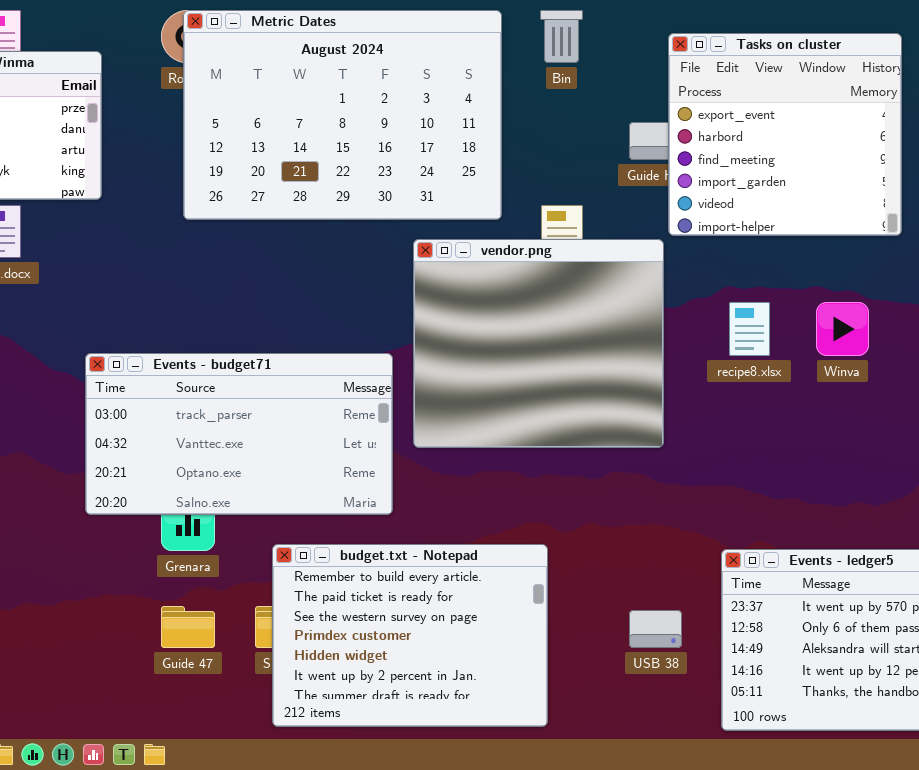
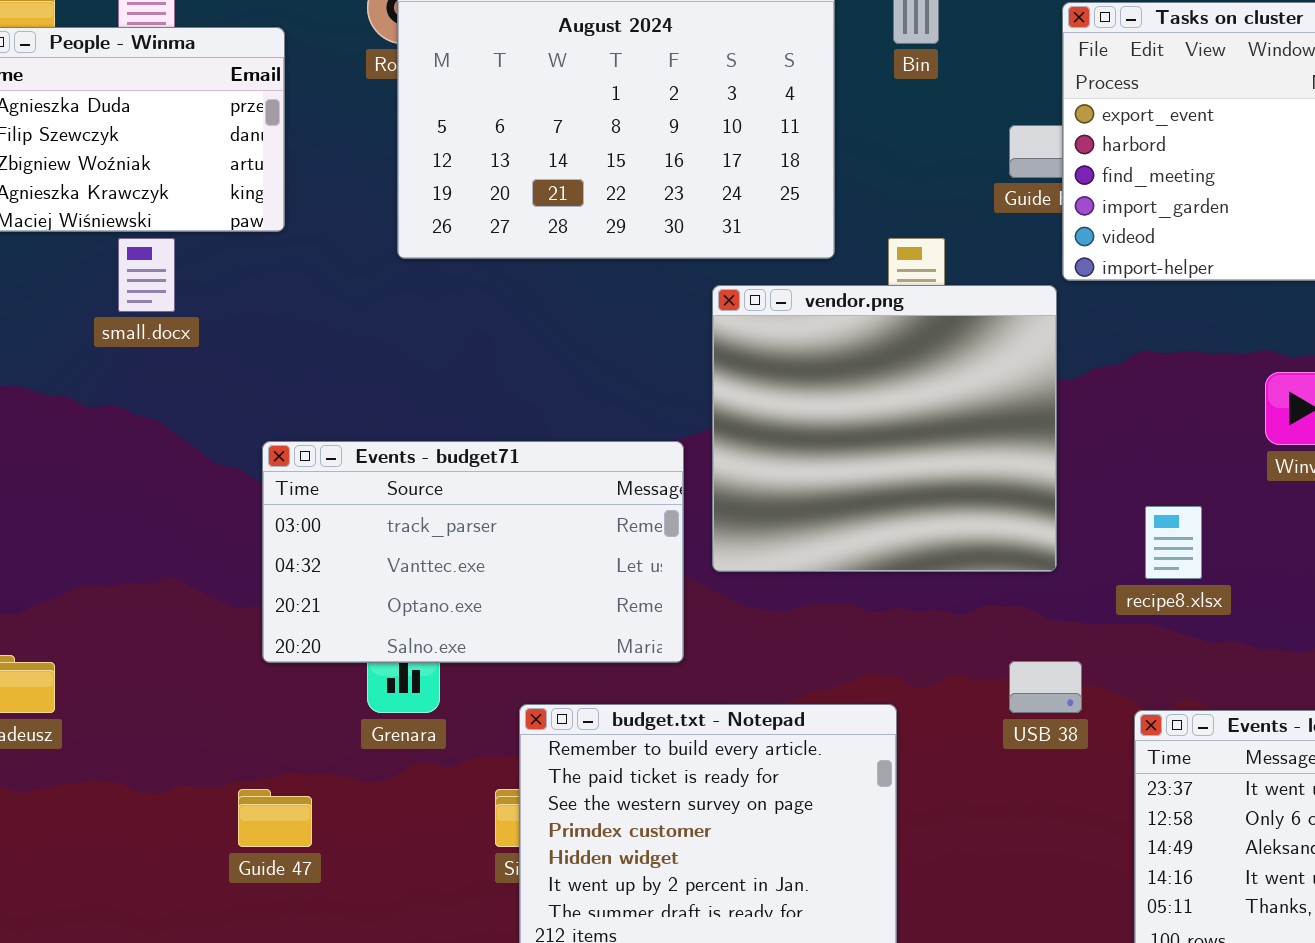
recipe8.xlsx: [729,302,770,356] -> [1145,506,1202,579], moved
Guide 47: [161,606,215,648] -> [238,789,312,847], moved
USB 38: [629,610,682,648] -> [1009,661,1082,713], moved

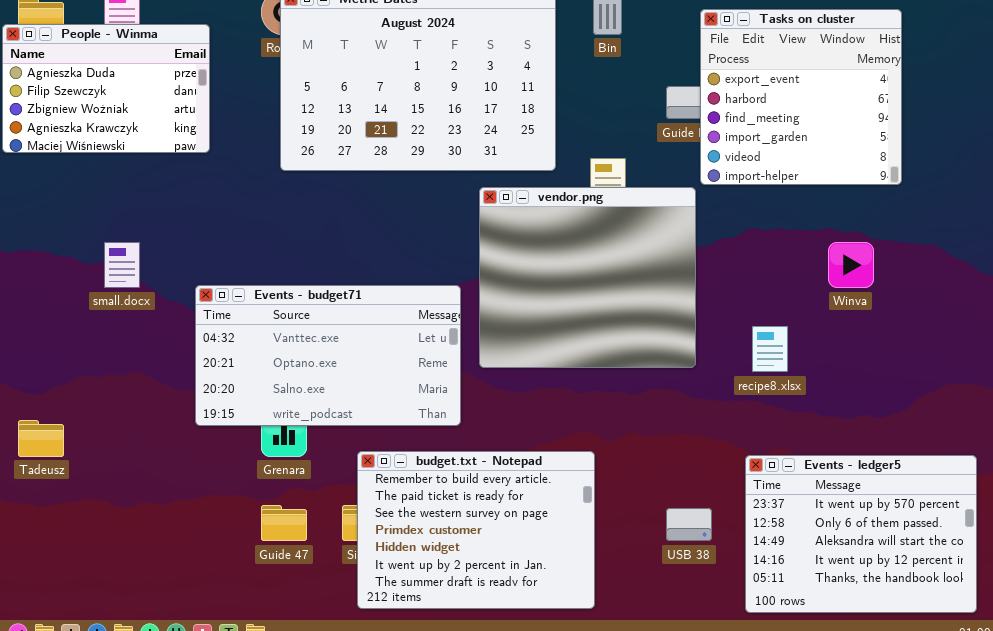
small.docx: [118,238,175,312] -> [104,242,140,288], moved
Events - budget71: [262,441,684,663] -> [195,285,461,426], scrolled down 1 row
USB 38: [1009,661,1082,713] -> [666,508,712,541], moved
Guide 47: [238,789,312,847] -> [261,505,307,541], moved

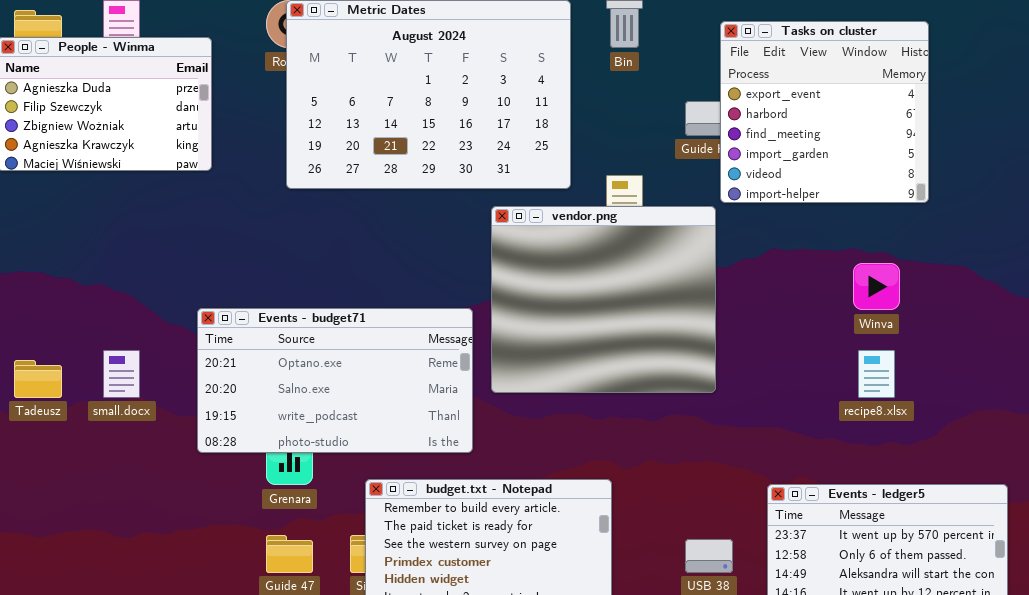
small.docx: [104,242,140,288] -> [103,350,140,398], moved
Events - budget71: [195,285,461,426] -> [197,308,473,453], scrolled down 1 row
recipe8.xlsx: [752,326,788,372] -> [858,350,895,398], moved
Tadeusz: [18,420,64,457] -> [14,360,62,398], moved

